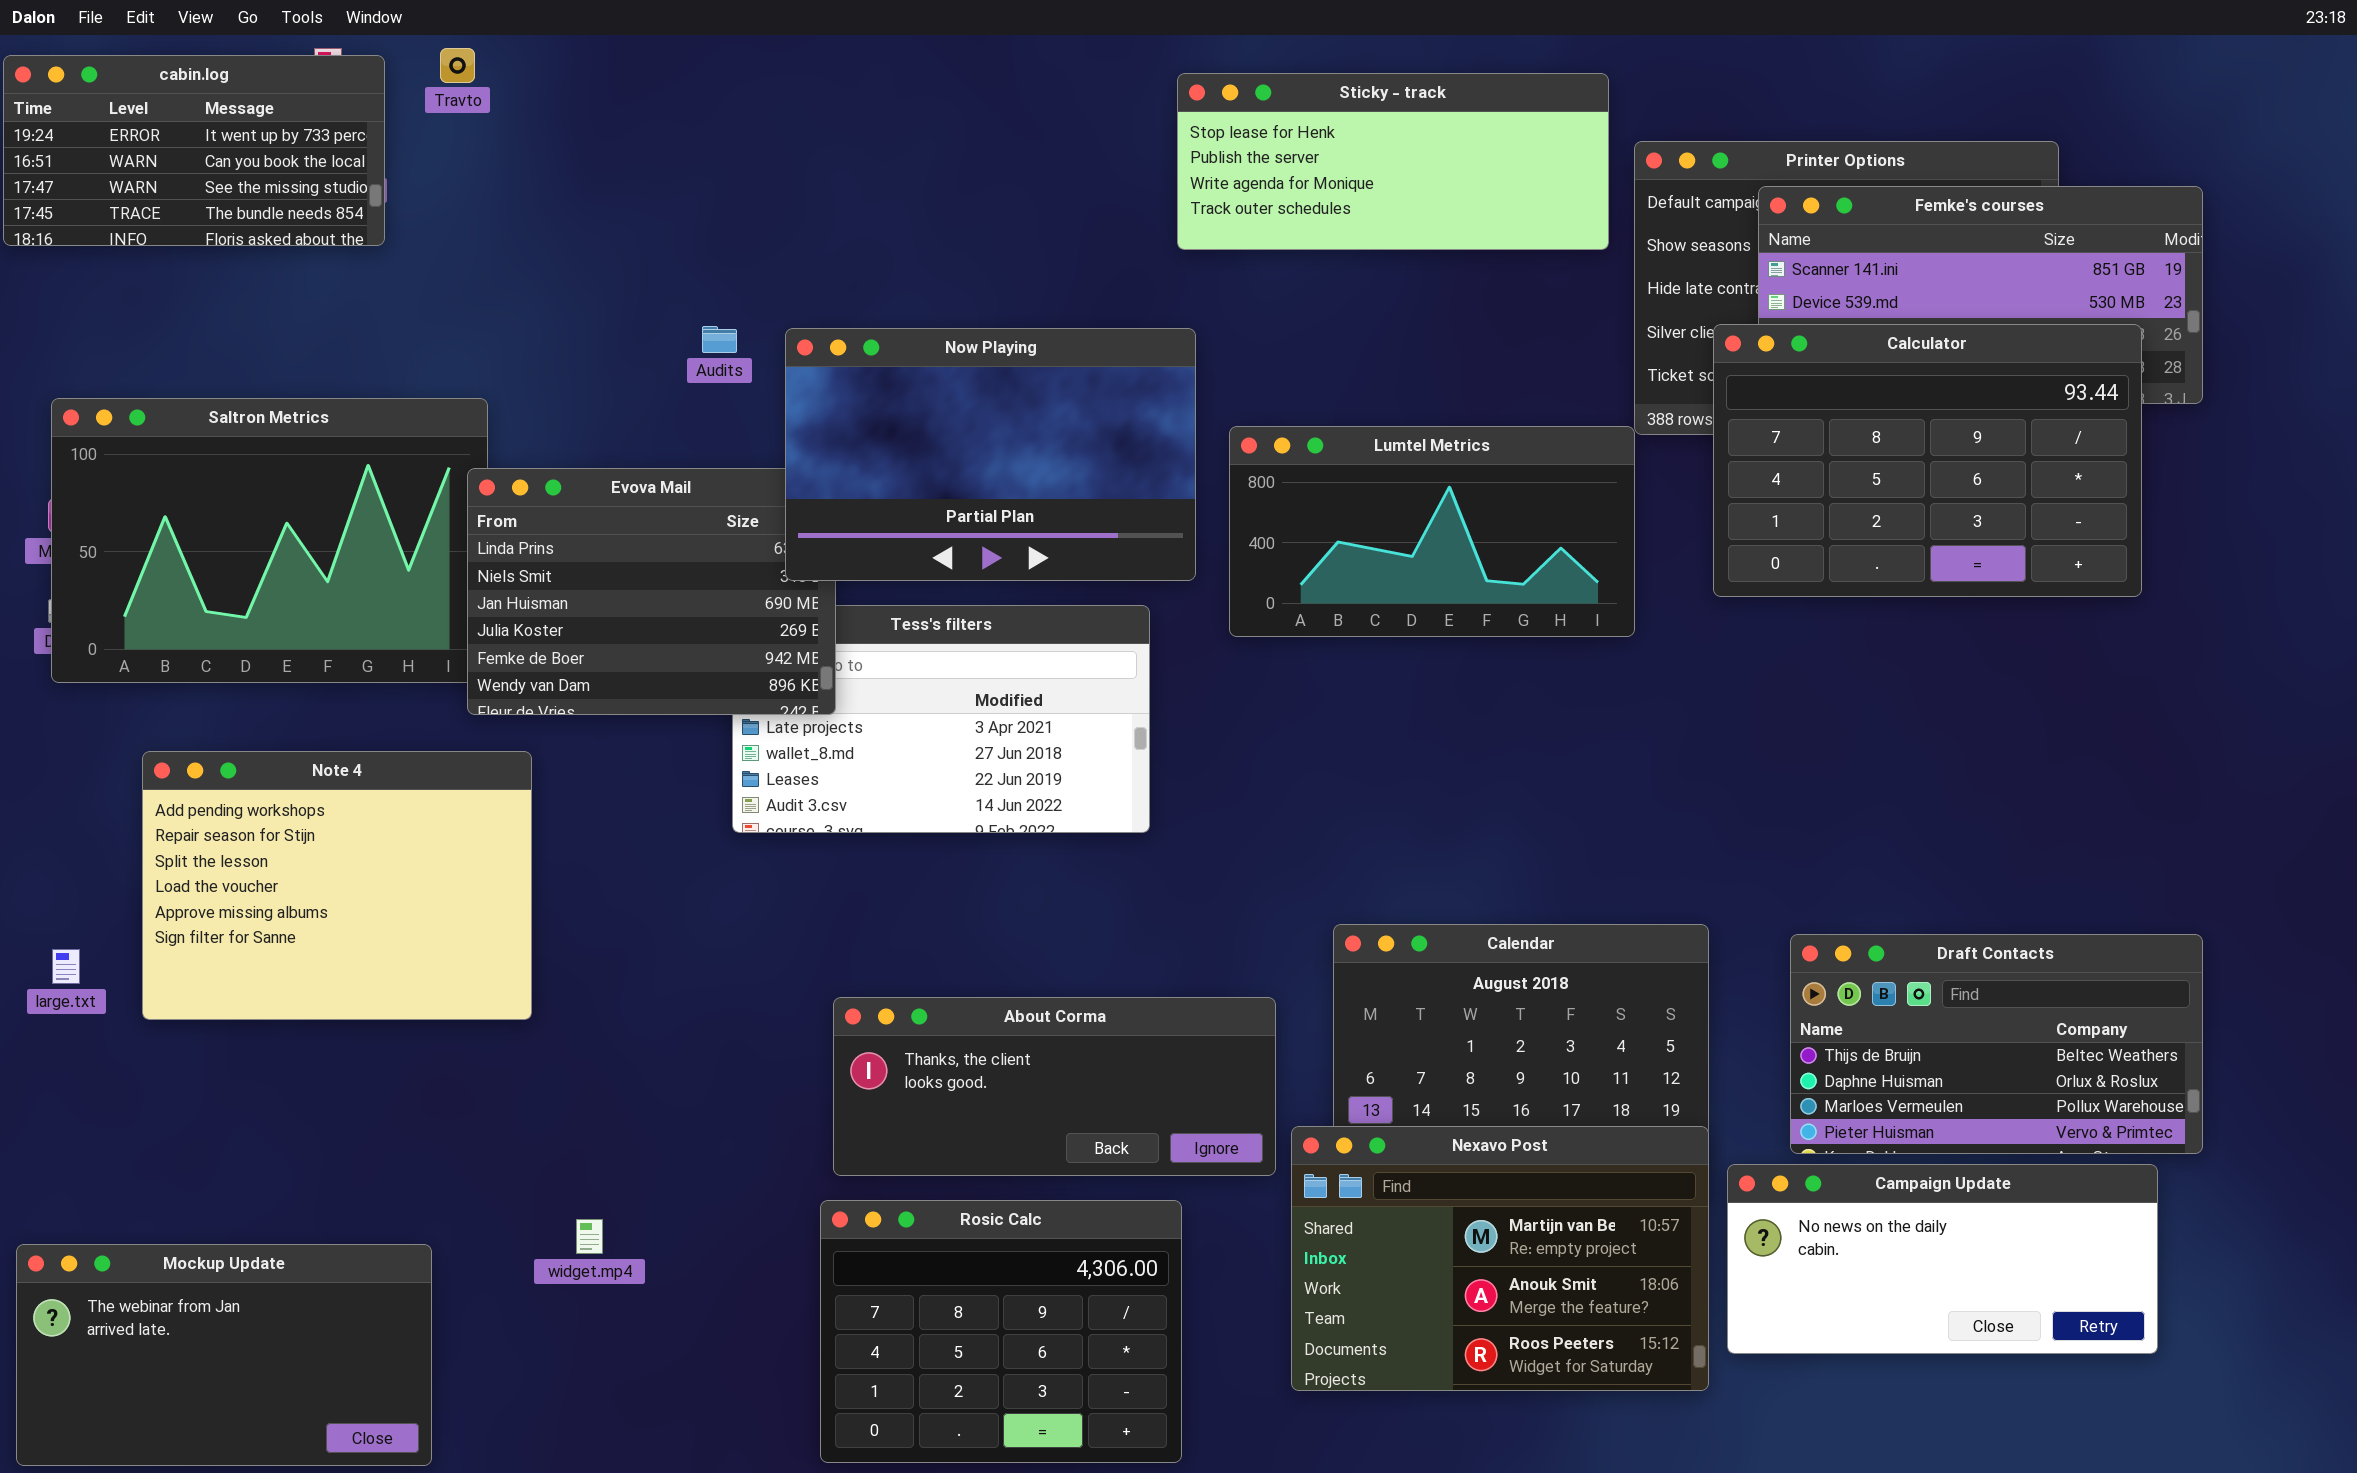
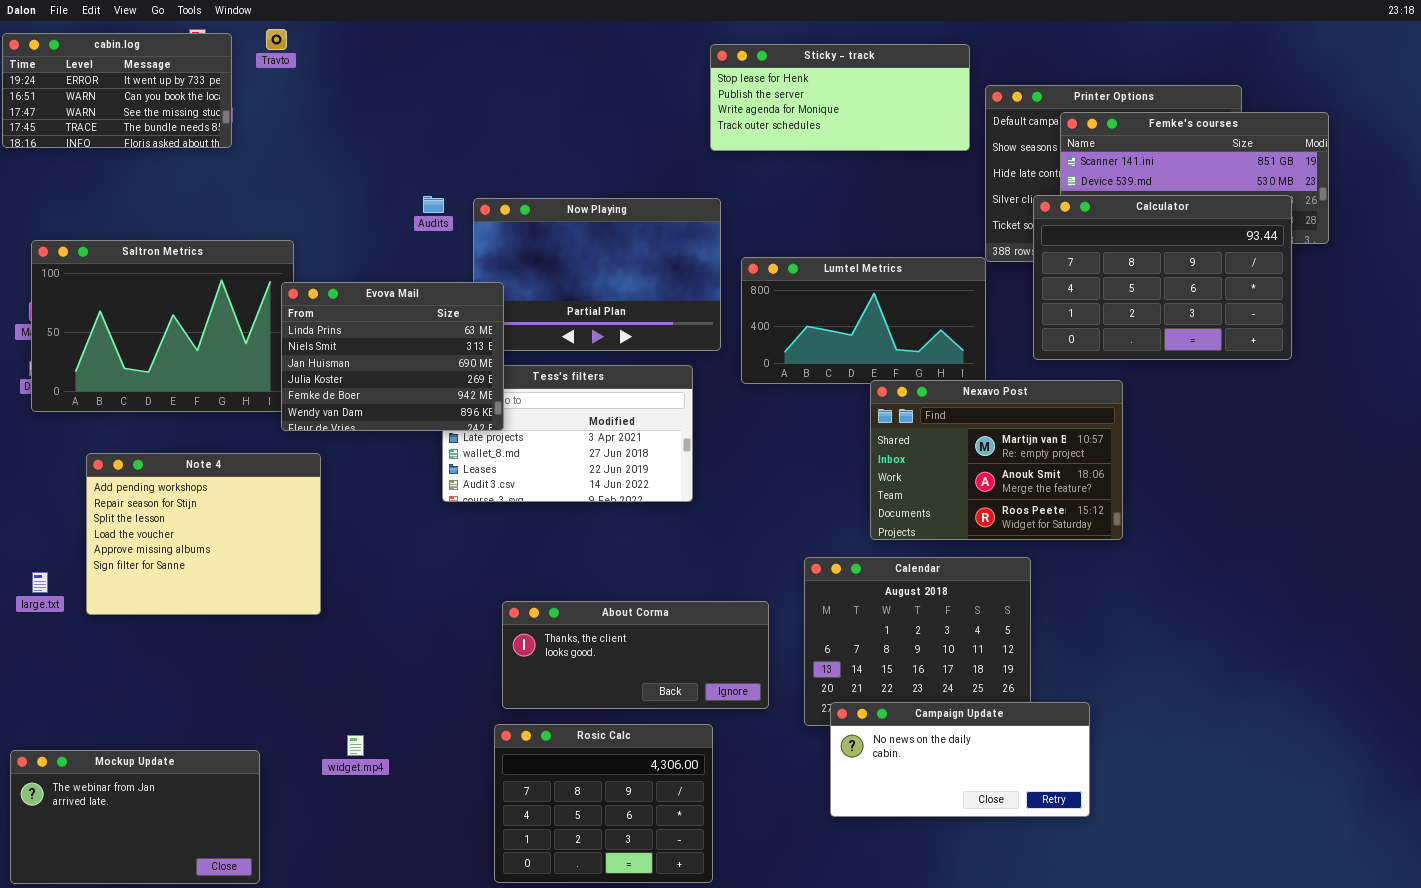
Evova Mail: [467,468,836,715] -> [281,282,504,431], raised
Draft Contacts: [1790,934,2203,1154] -> none, closed
Nexavo Post: [1291,1126,1709,1391] -> [870,380,1123,540], moved
Campaign Update: [1727,1164,2158,1354] -> [830,702,1090,817], moved

